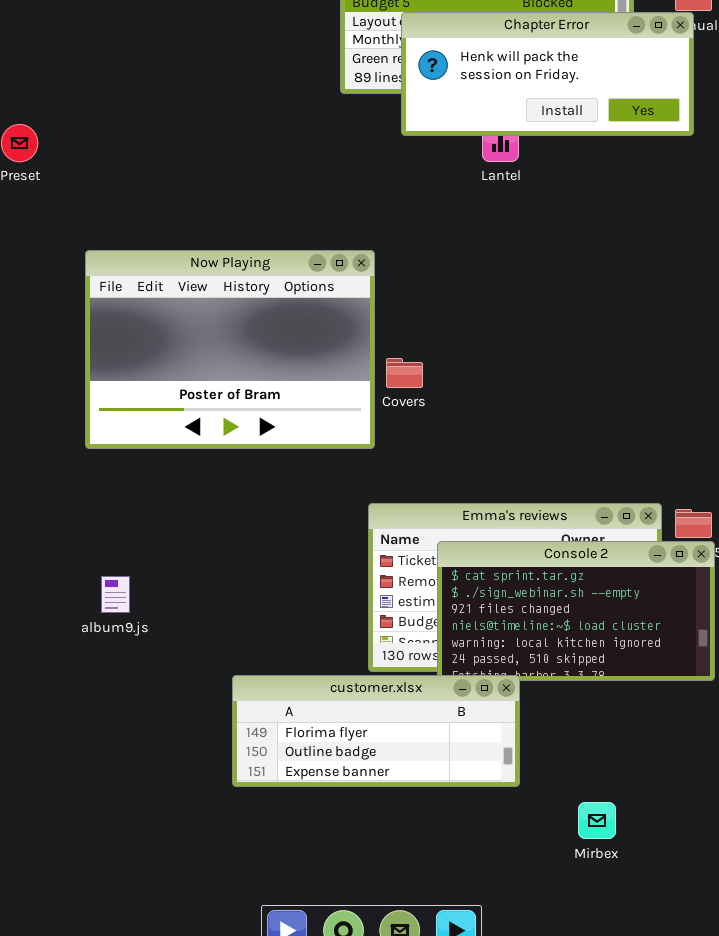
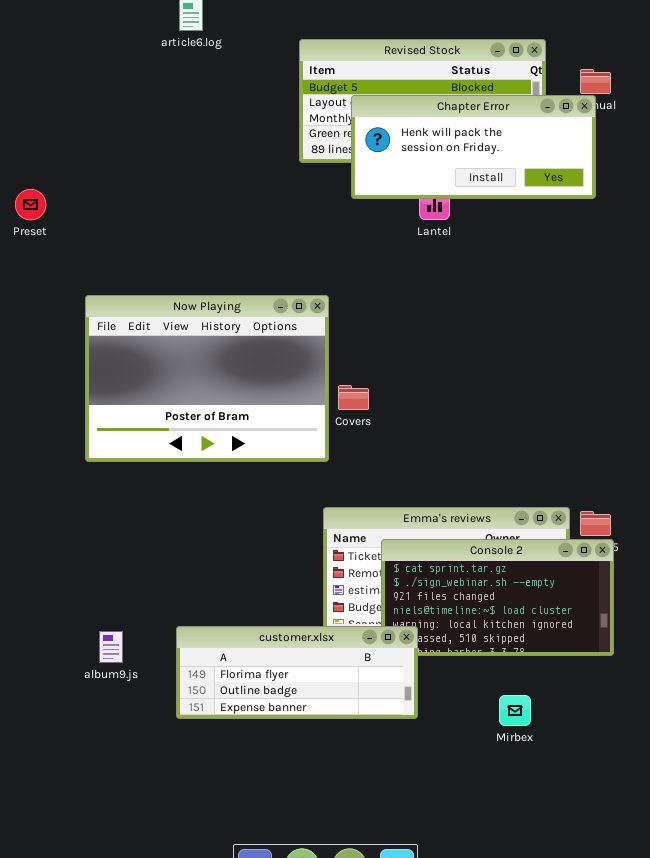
album9.js: [101,576,130,613] -> [99,631,123,663], moved
customer.xlsx: [232,675,520,787] -> [176,626,418,719], moved
Mirbex: [578,802,616,839] -> [499,695,531,726], moved

